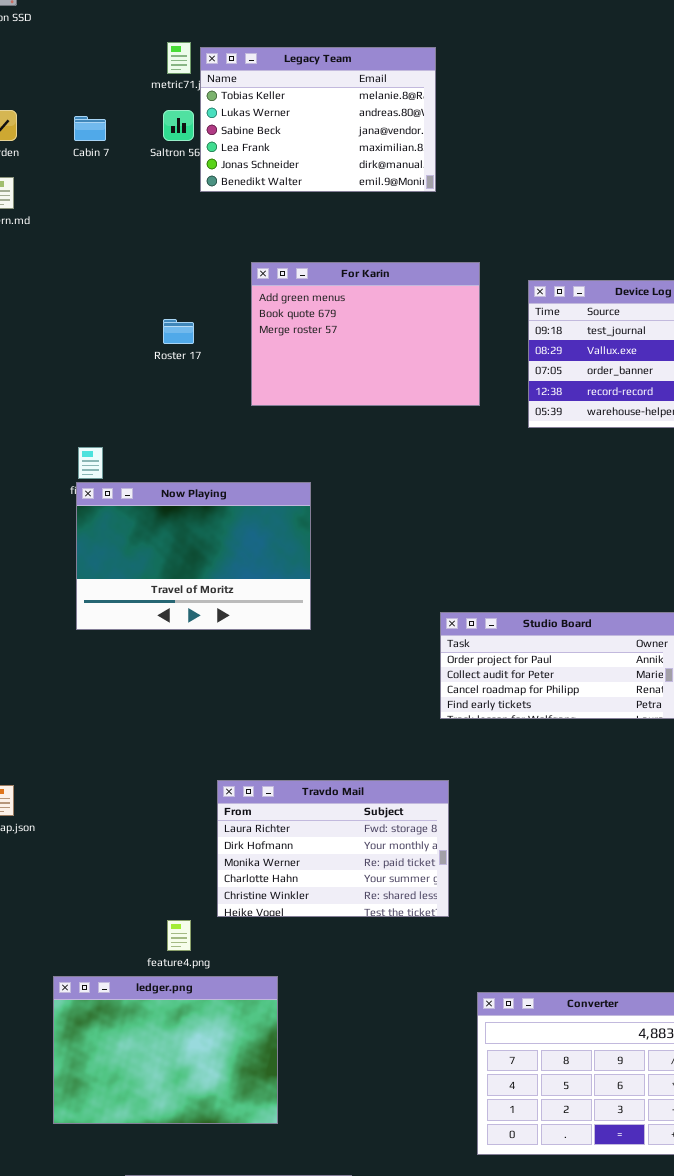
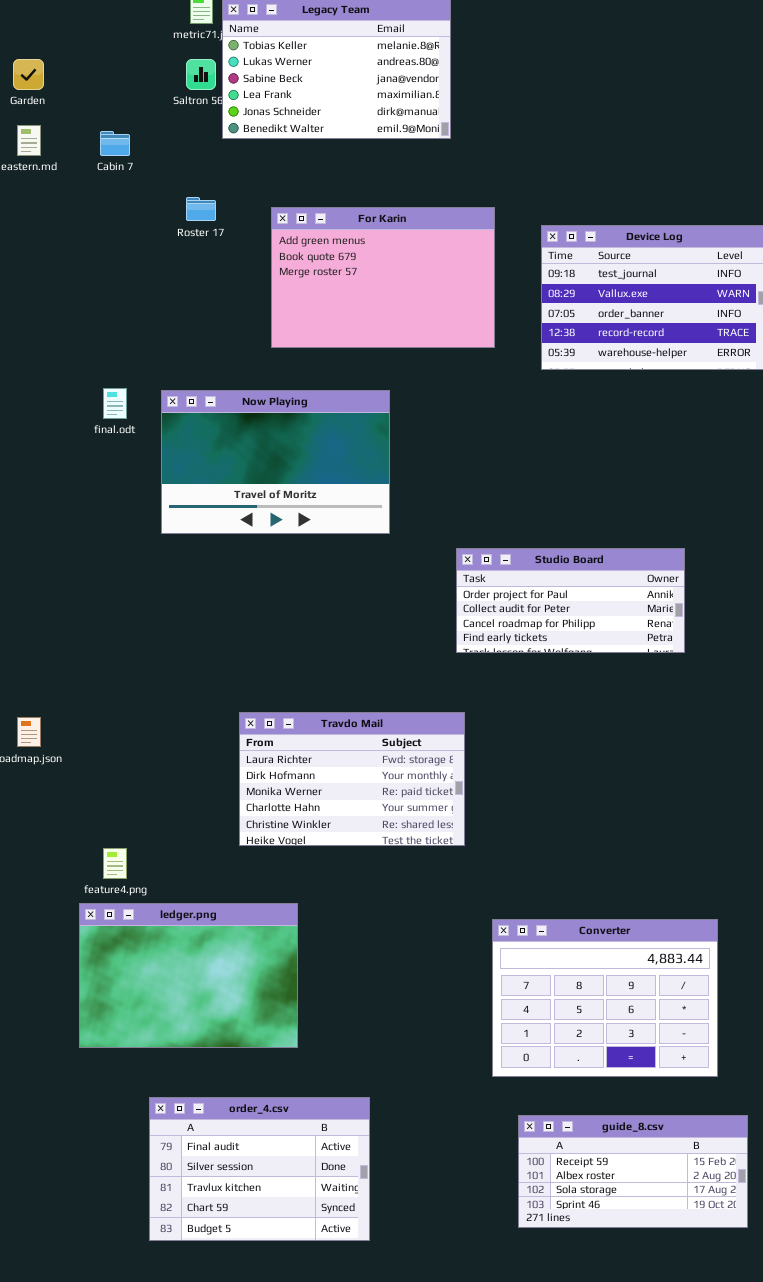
Cabin 7: [74,116,106,141] -> [100,131,130,156], moved
Roster 17: [163,319,194,344] -> [186,197,216,221], moved
Now Playing: [76,482,311,630] -> [161,390,390,534], moved
feature4.png: [167,920,191,951] -> [103,848,127,879], moved

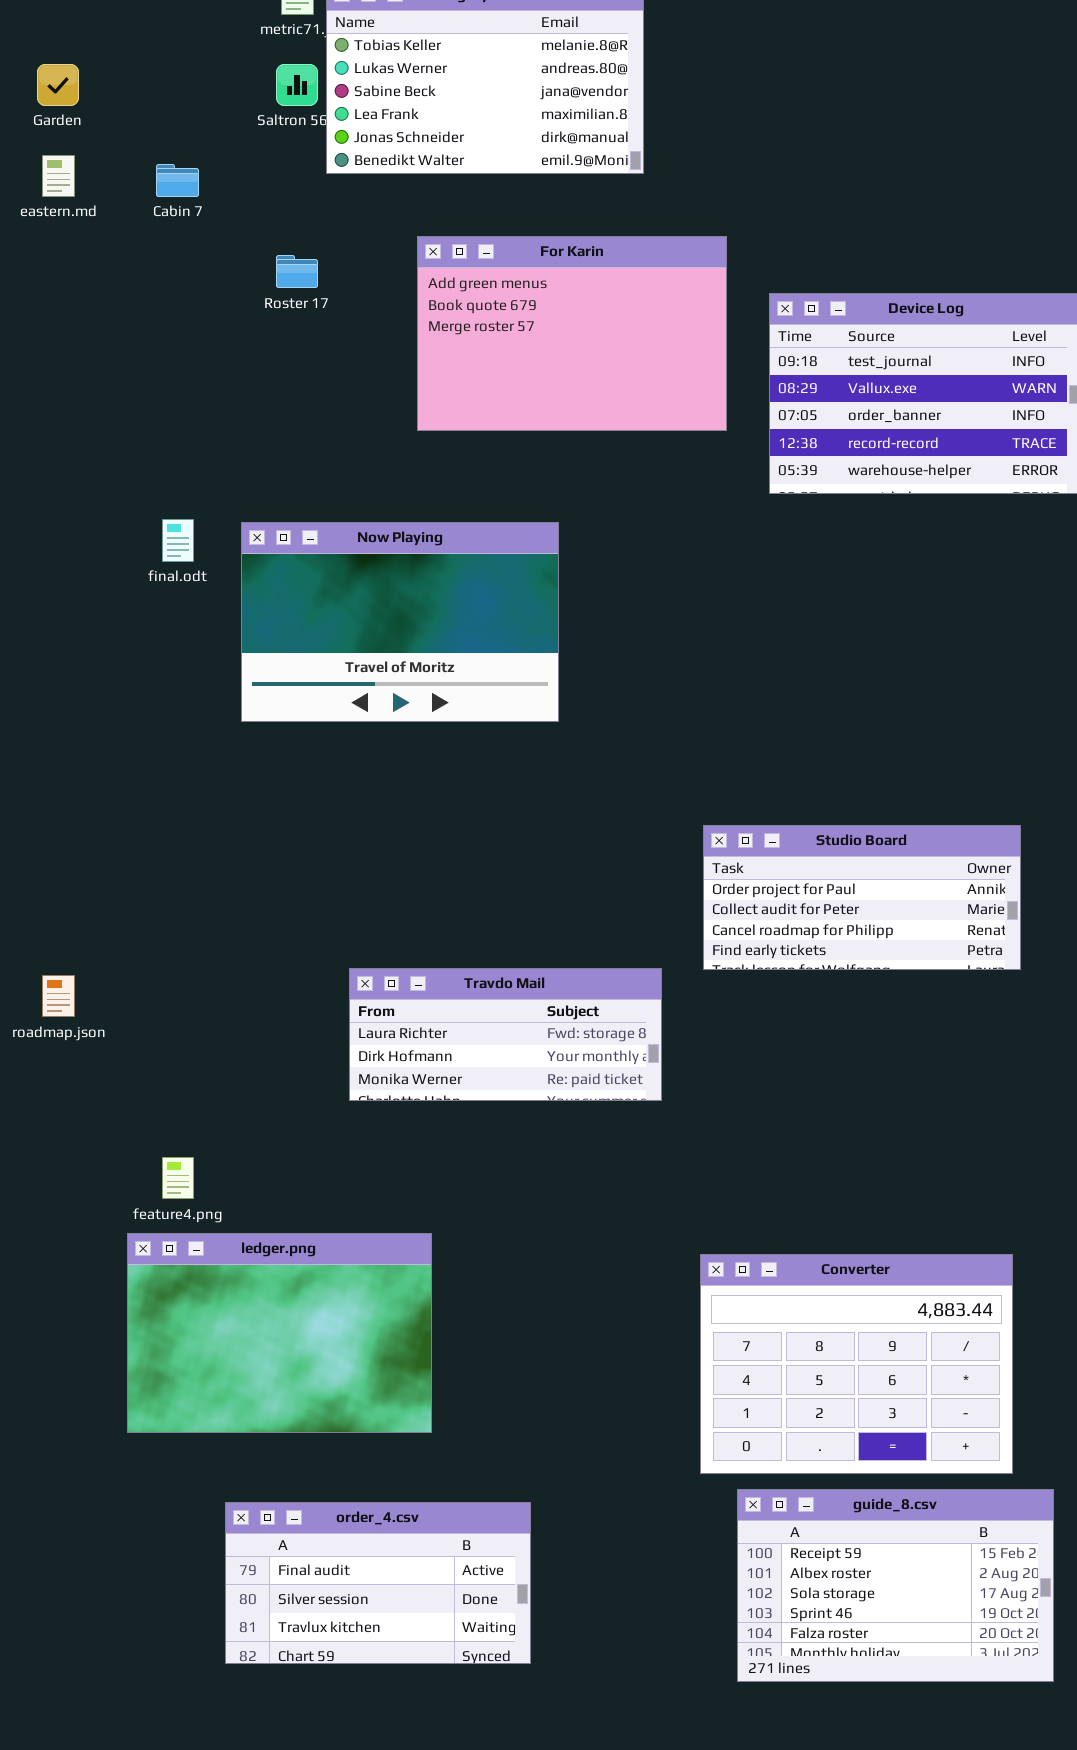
For Karin: [271,207,495,348] -> [417,236,727,431], moved
Studio Board: [456,548,685,653] -> [703,825,1021,970], moved
Travdo Mail: [239,712,465,846] -> [349,968,662,1101], resized
order_4.csv: [149,1097,370,1241] -> [225,1502,531,1664], resized
guide_8.csv: [518,1115,748,1228] -> [737,1489,1054,1682], resized

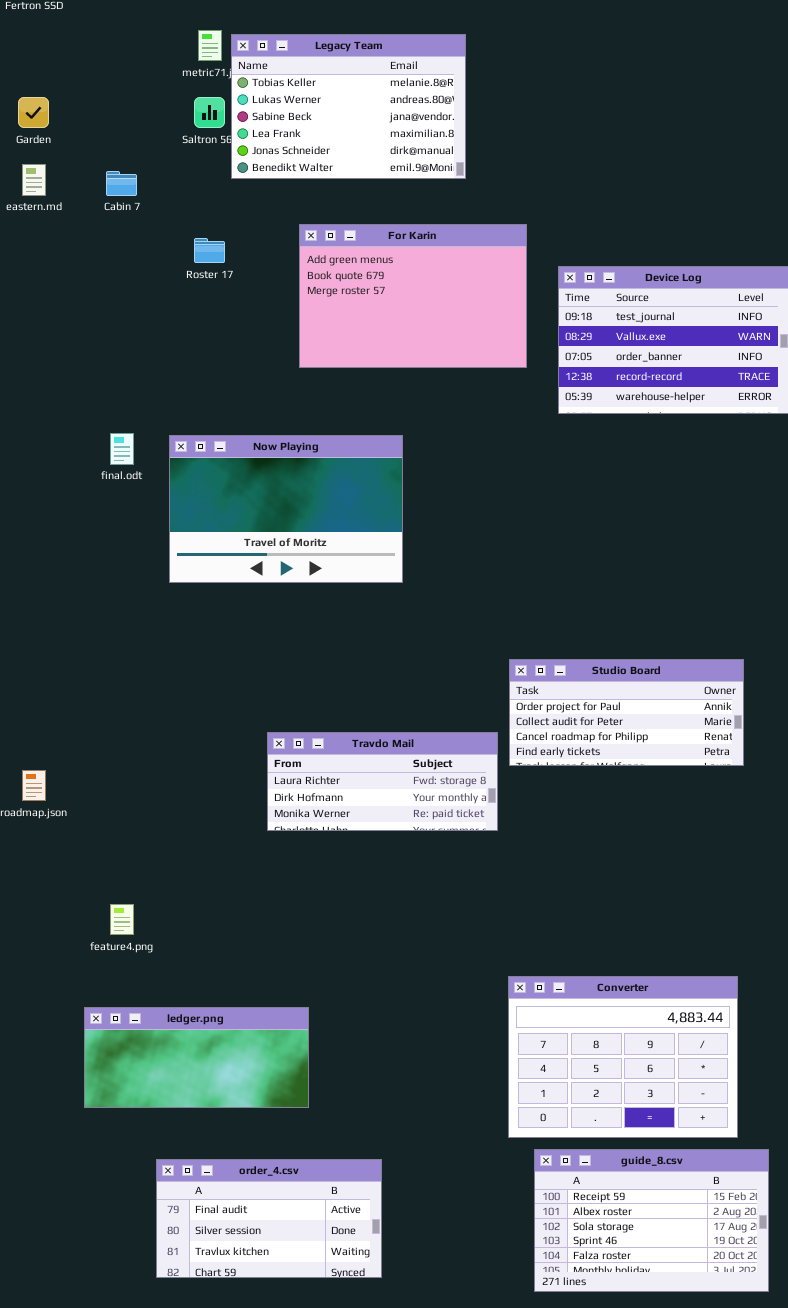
Travdo Mail: [349,968,662,1101] -> [267,732,498,831], moved
ledger.png: [127,1233,432,1433] -> [84,1007,309,1108], resized

